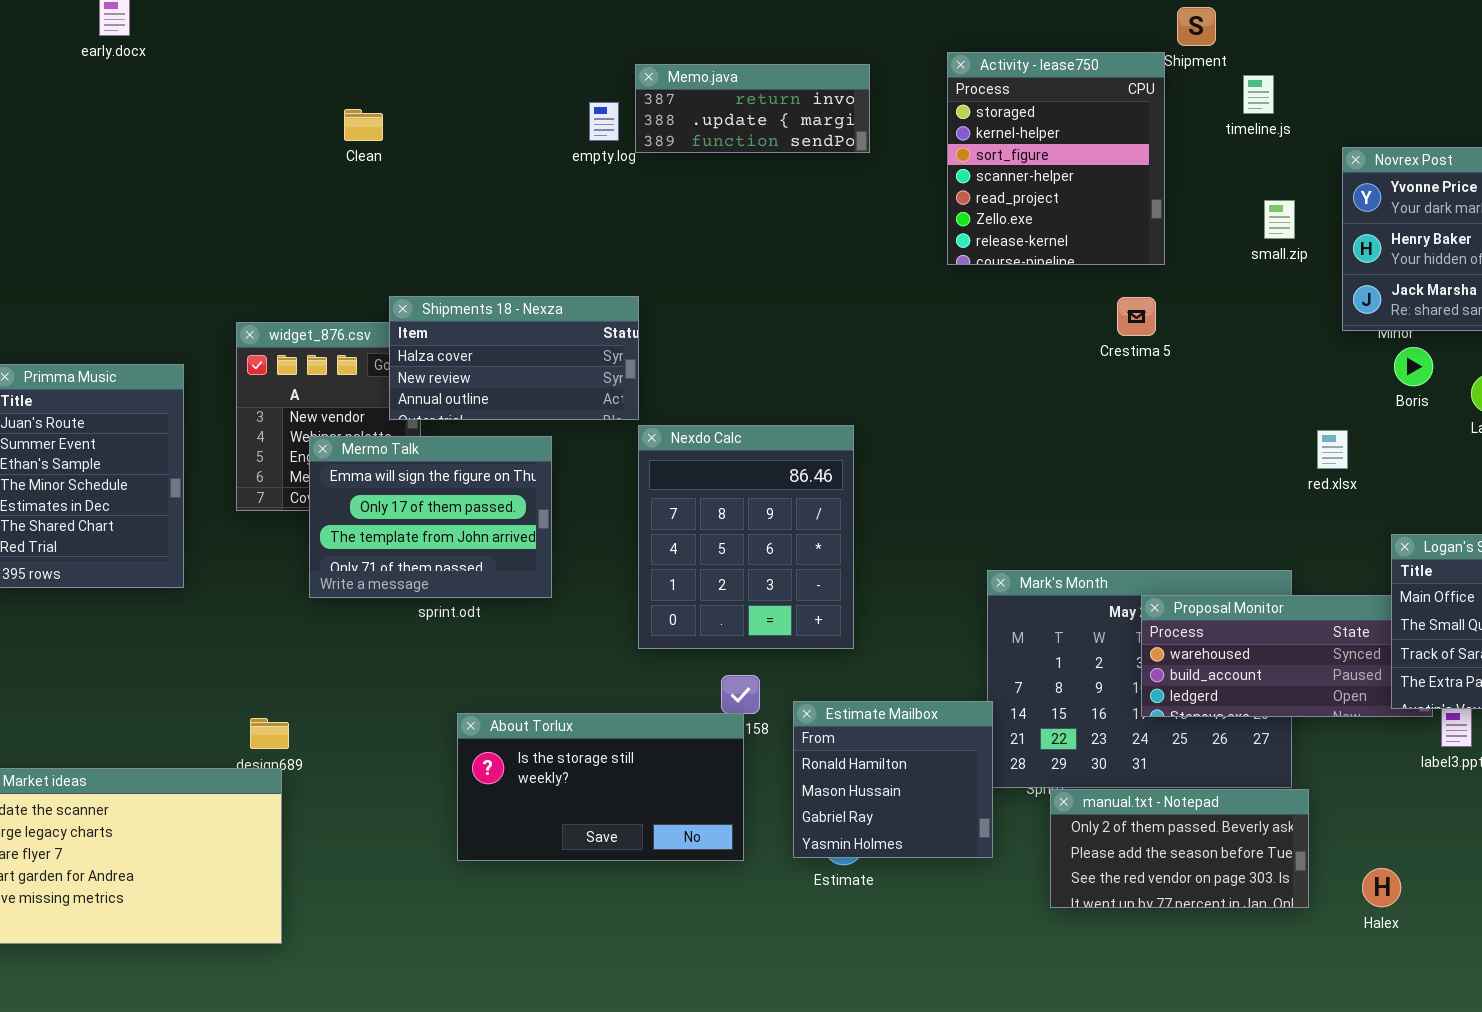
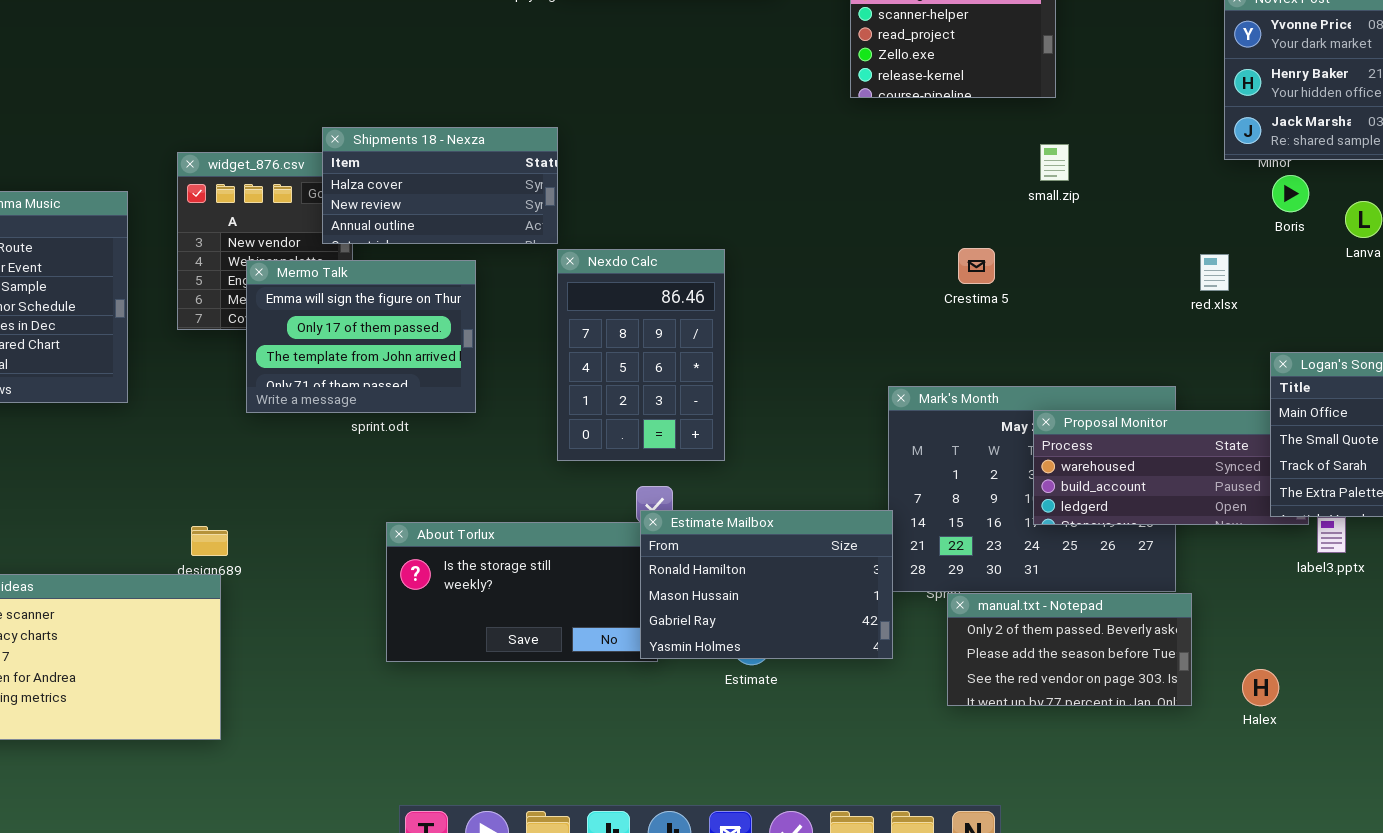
small.zip: [1264,200,1295,239] -> [1040,144,1069,181], moved
Crestima 5: [1117,297,1156,336] -> [958,248,995,284], moved
Nexdo Calc: [638,425,854,649] -> [557,249,725,461], resized
Estimate Mailbox: [793,701,993,858] -> [640,510,893,659], resized

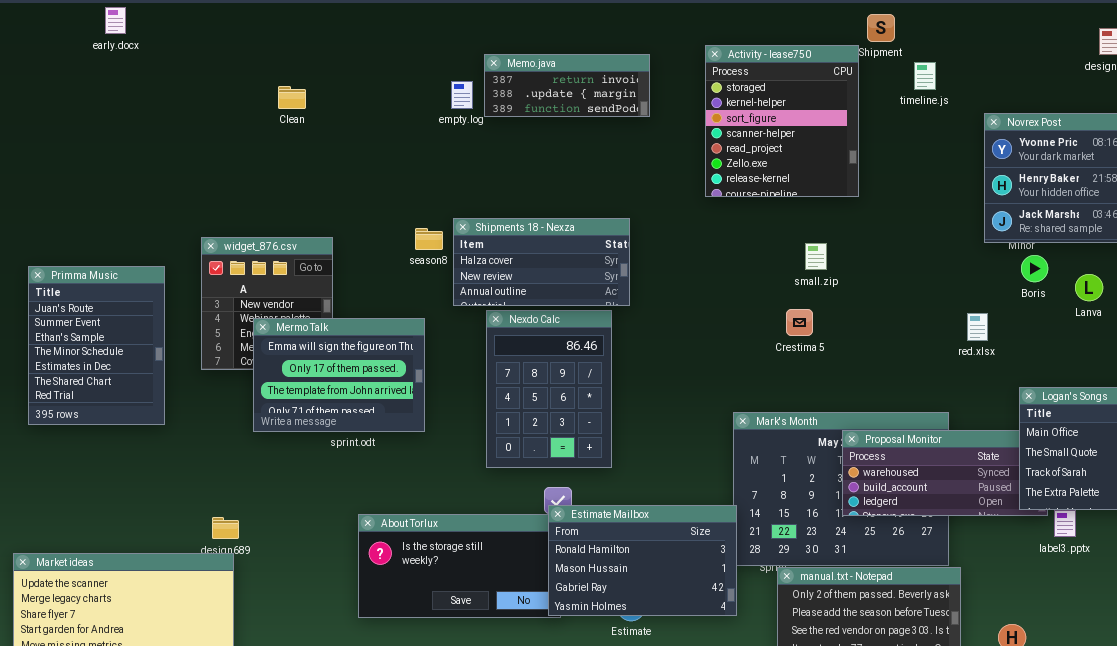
Shipments 18 - Nexza: [322,127,558,244] -> [453,218,630,306], moved
small.zip: [1040,144,1069,181] -> [805,243,827,270], moved

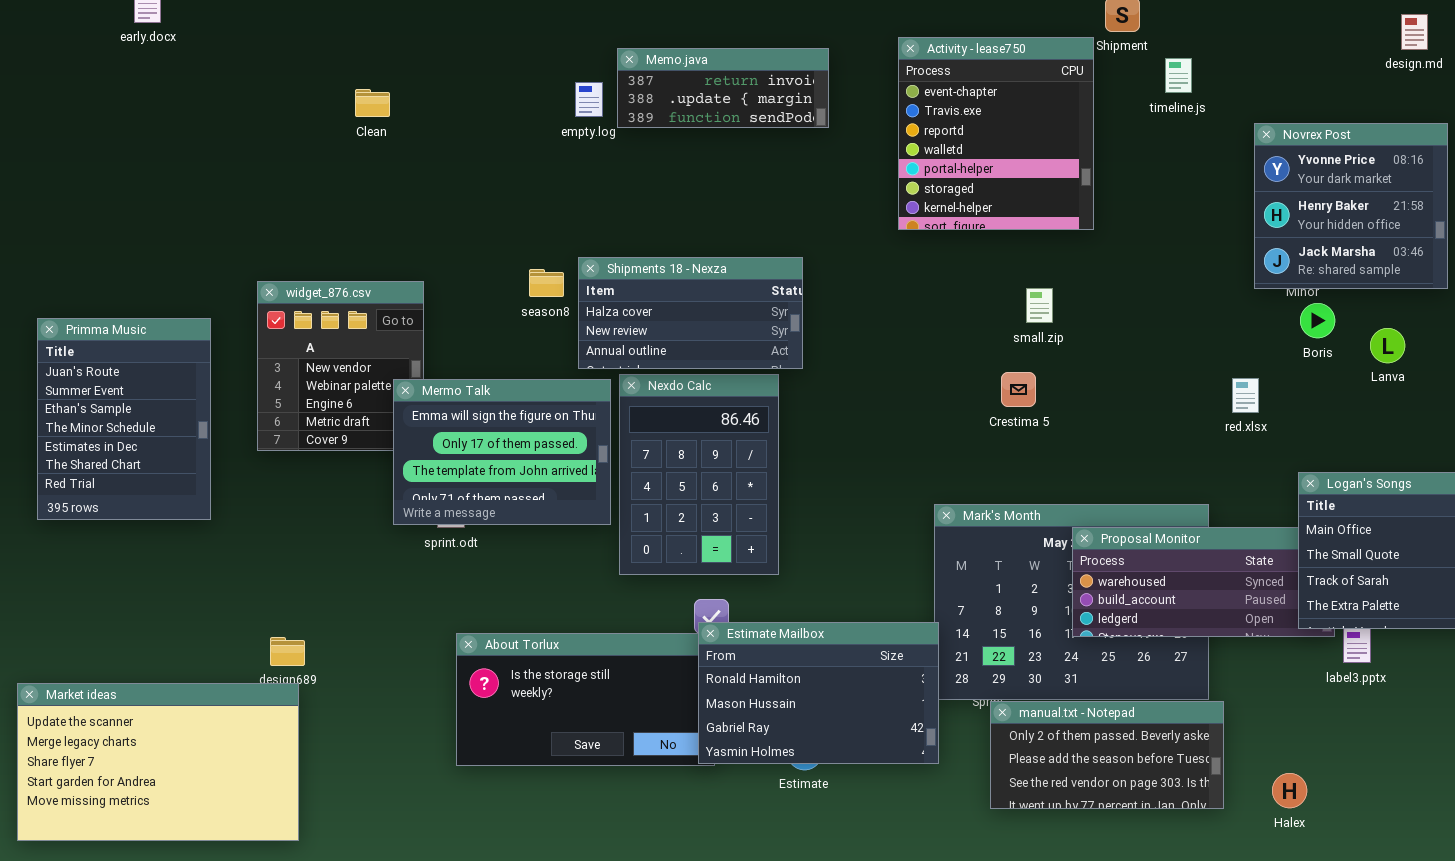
Activity - lease750: [705,45,859,197] -> [898,37,1094,230], scrolled up 5 rows
Mermo Talk: [253,318,425,432] -> [393,379,611,525], moved

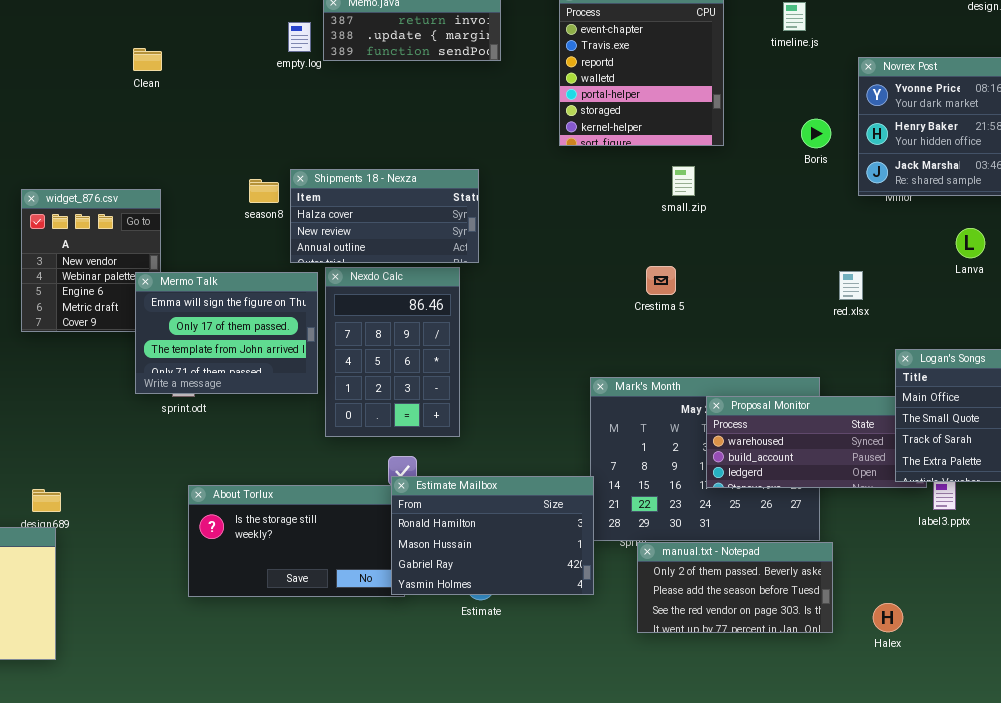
Clean: [355,89,390,117] -> [133,48,162,71], moved
small.zip: [1026,288,1053,323] -> [672,166,695,196], moved
Boris: [1300,303,1335,338] -> [801,119,831,148], moved

